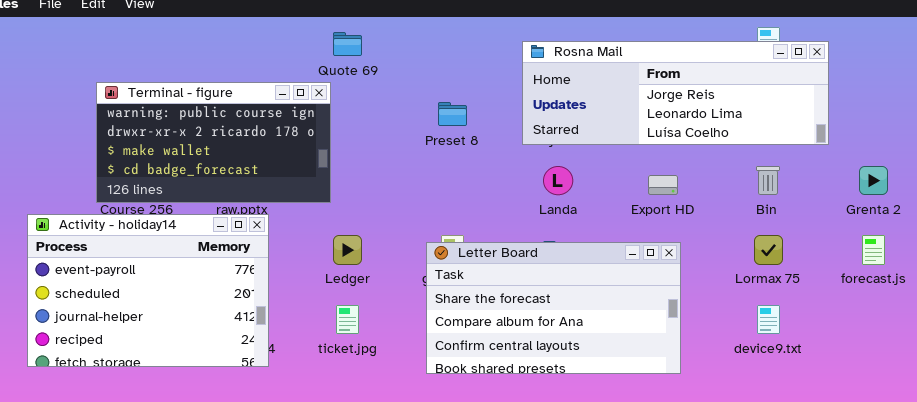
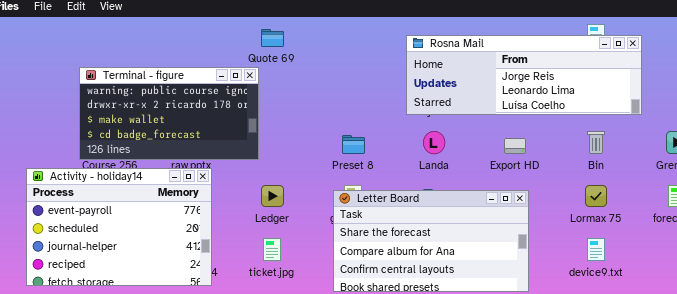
Preset 8: [438,102,467,126] -> [342,135,365,154], moved

